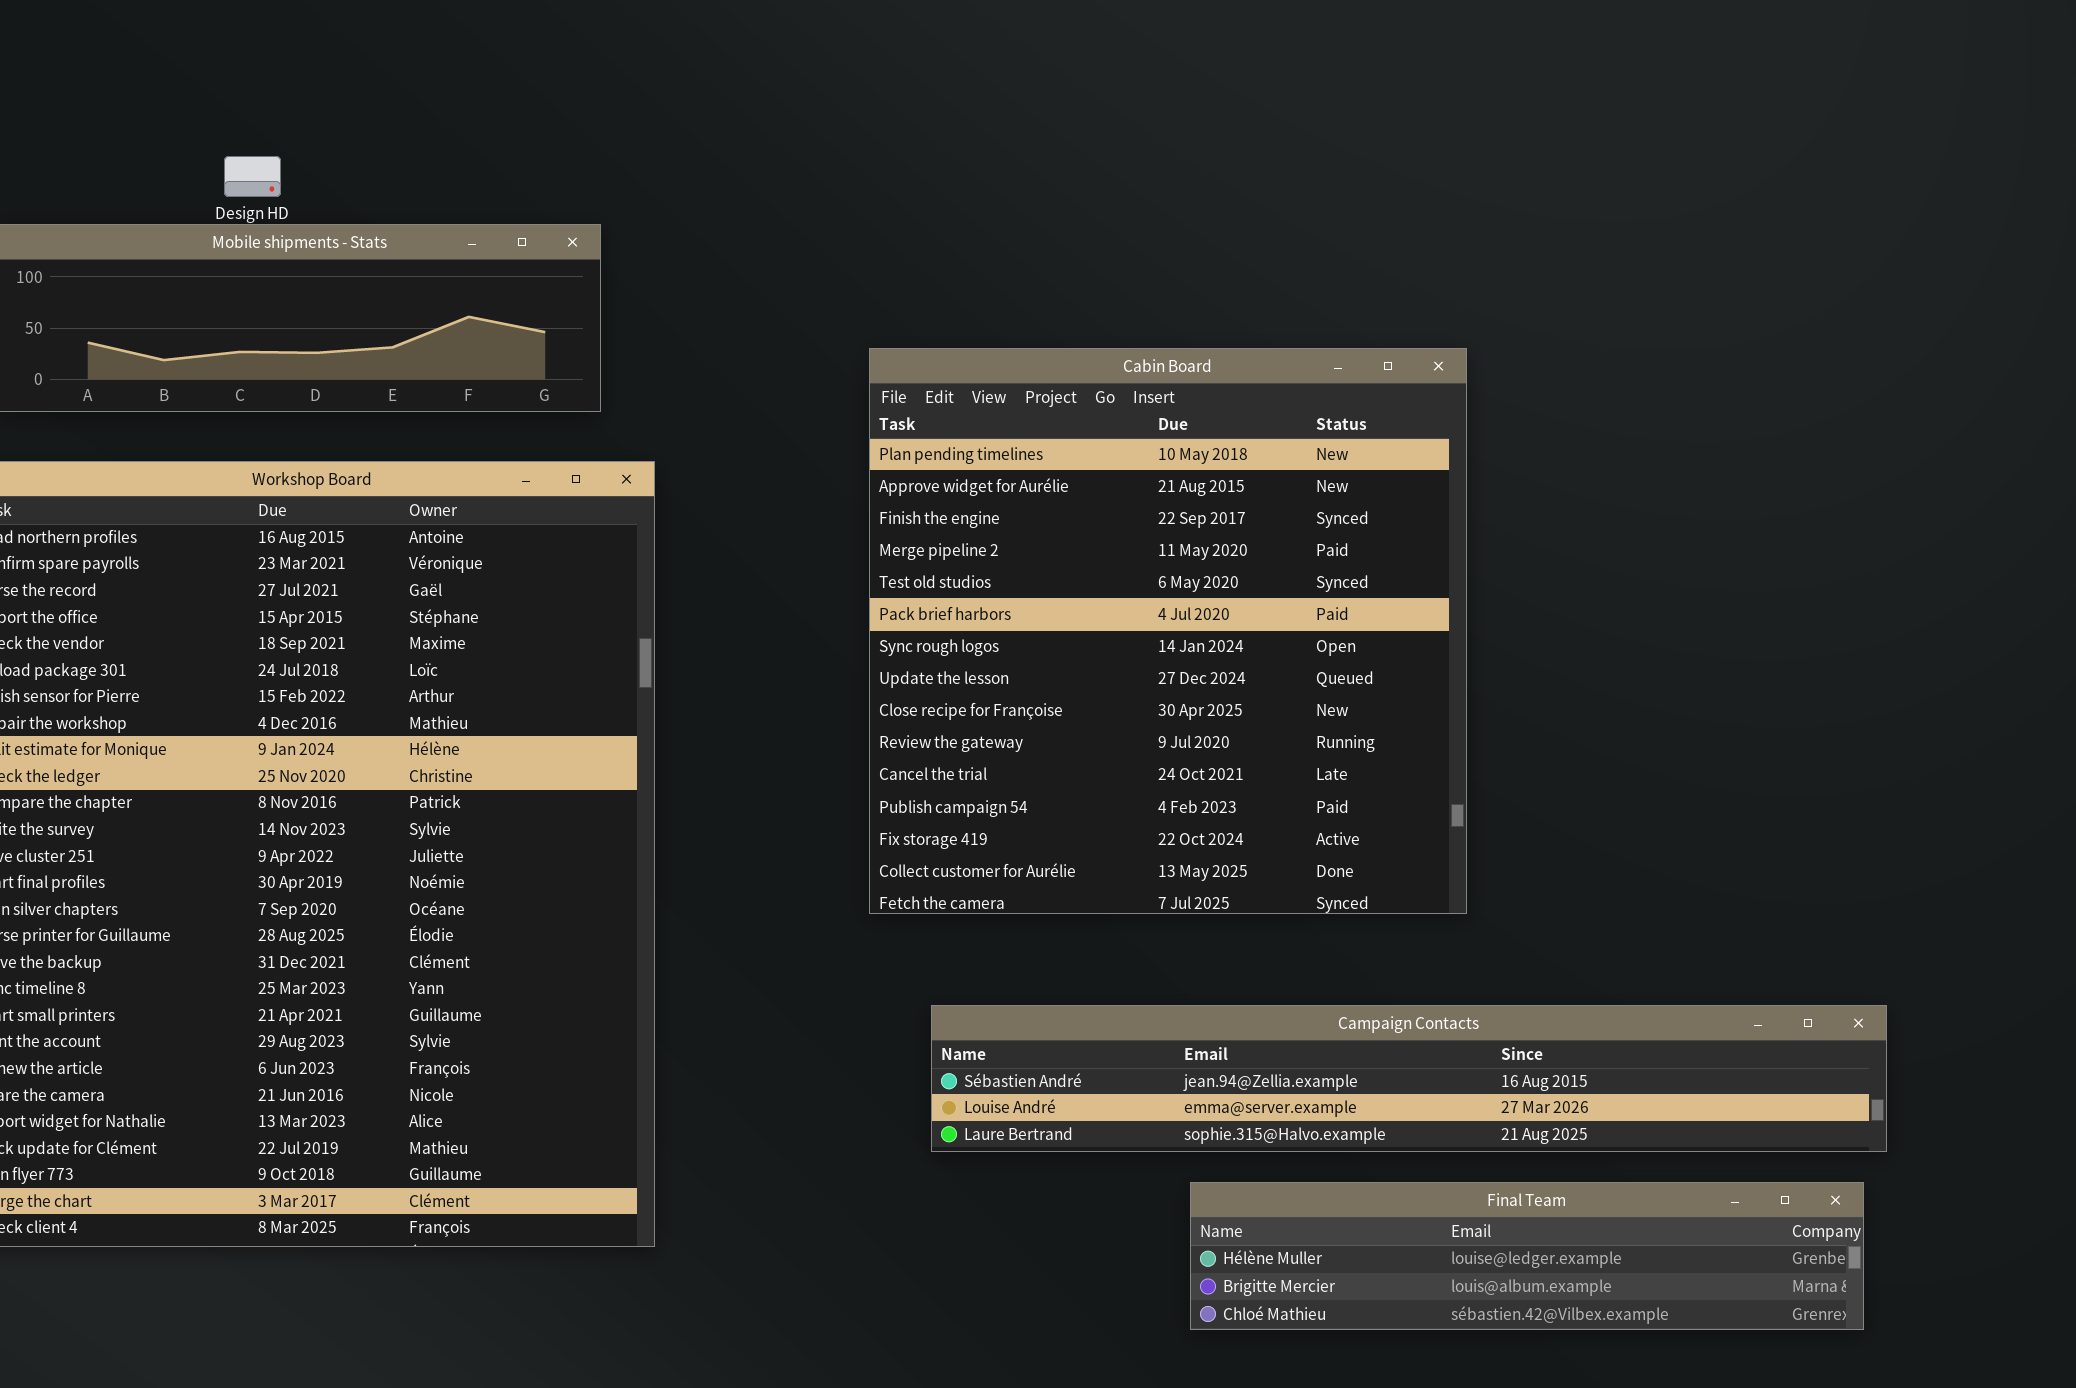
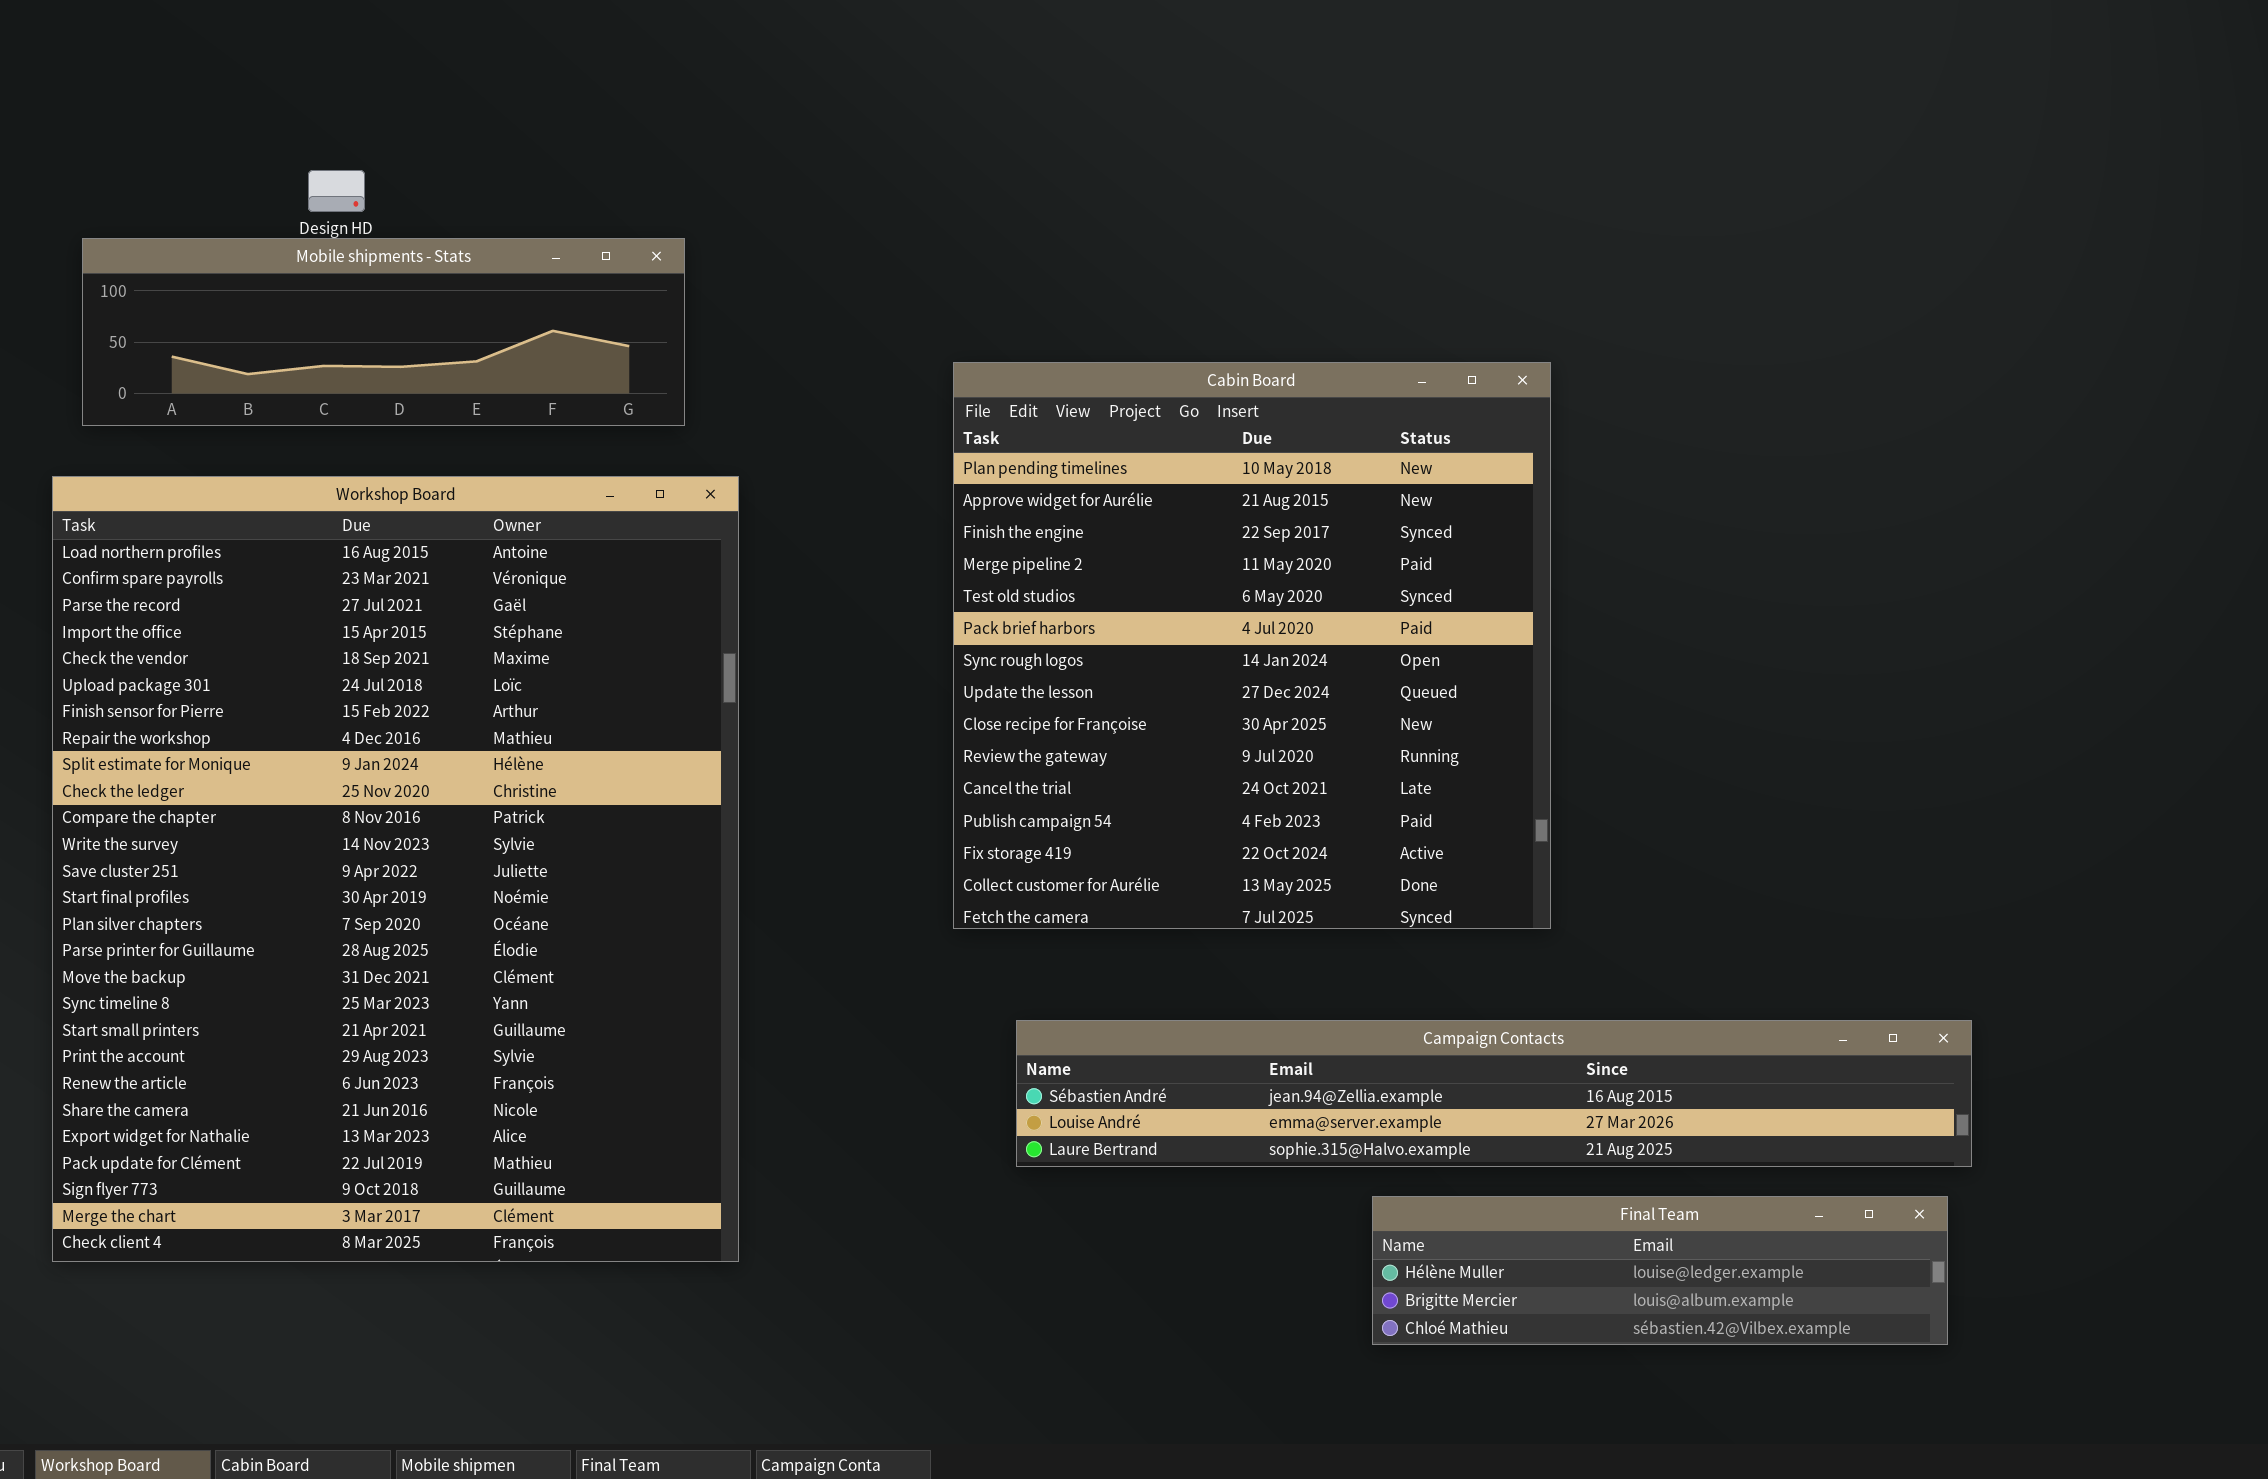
Final Team: [1190,1182,1864,1330] -> [1372,1196,1948,1345], resized

